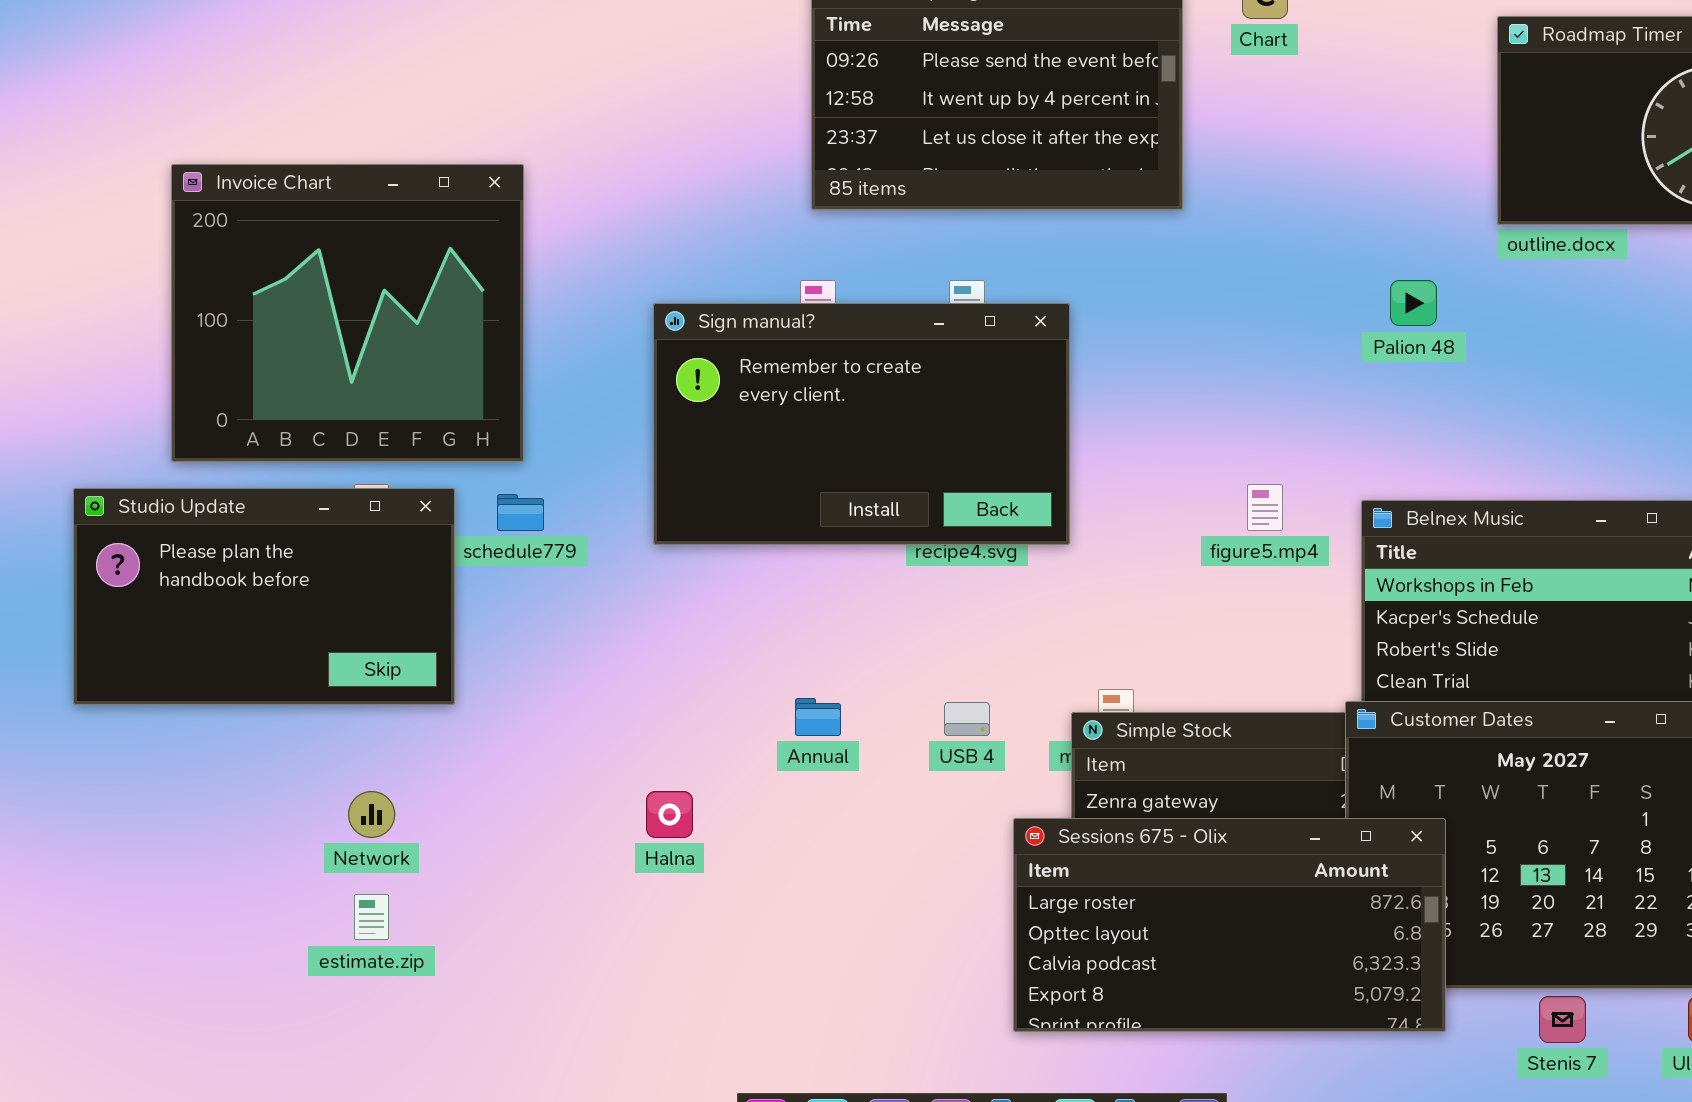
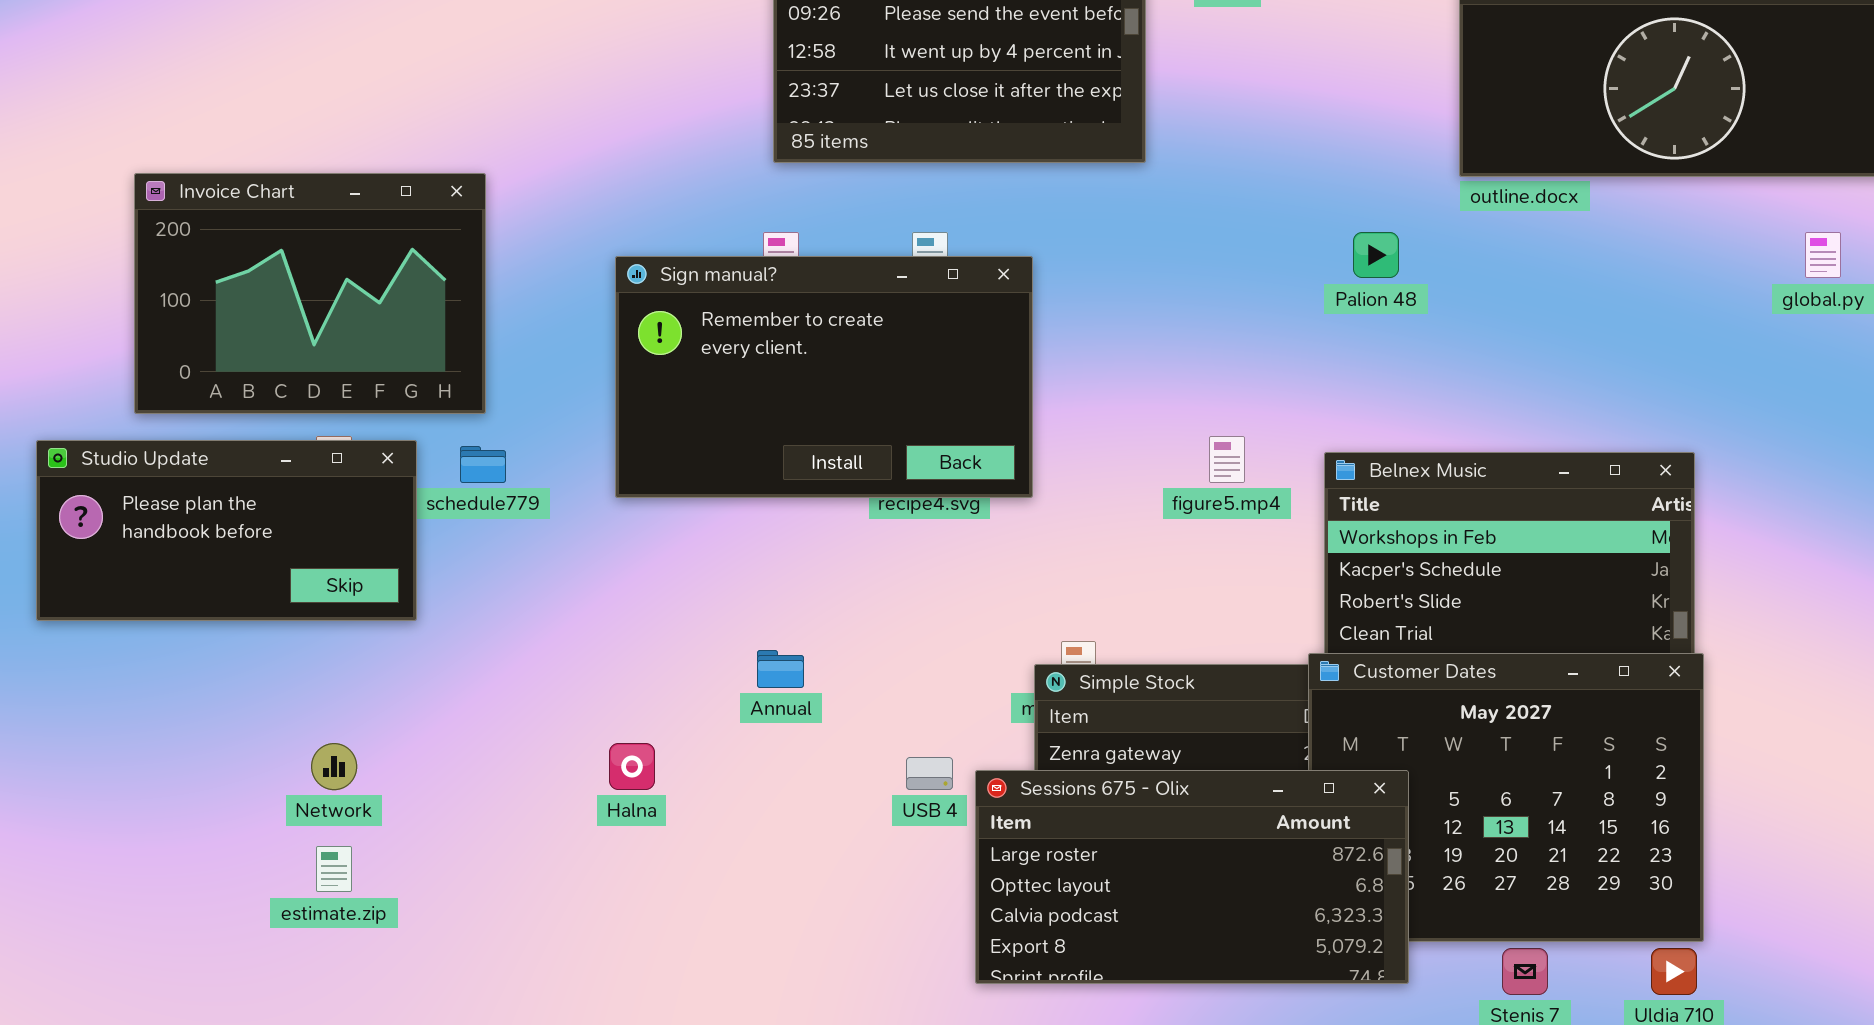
Invoice Chart: [171,164,524,462] -> [134,173,486,414], resized
Studio Update: [73,488,455,705] -> [36,440,417,621], resized
USB 4: [944,702,990,736] -> [906,757,953,790], moved

